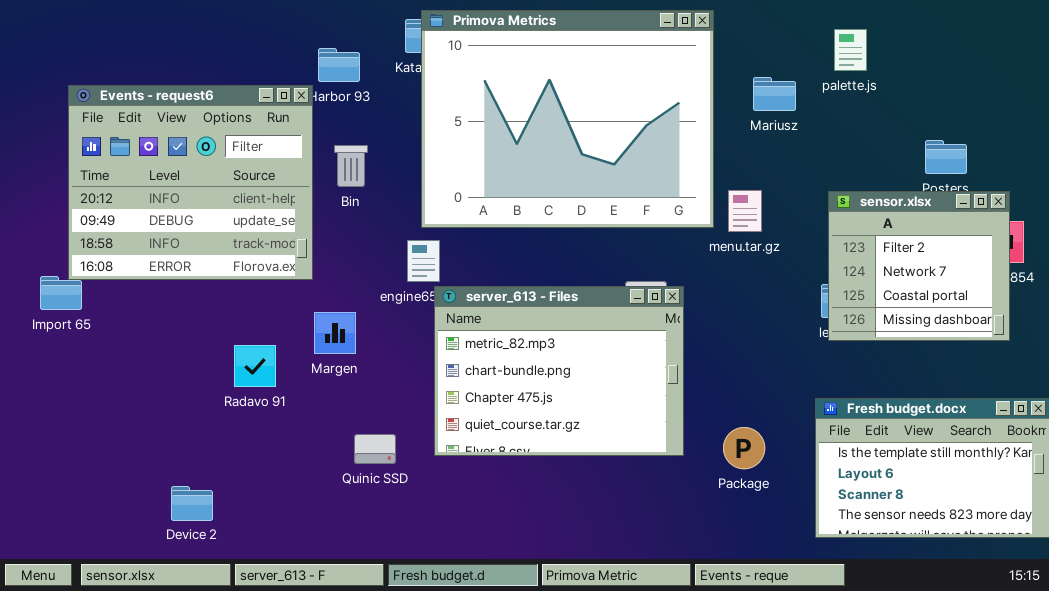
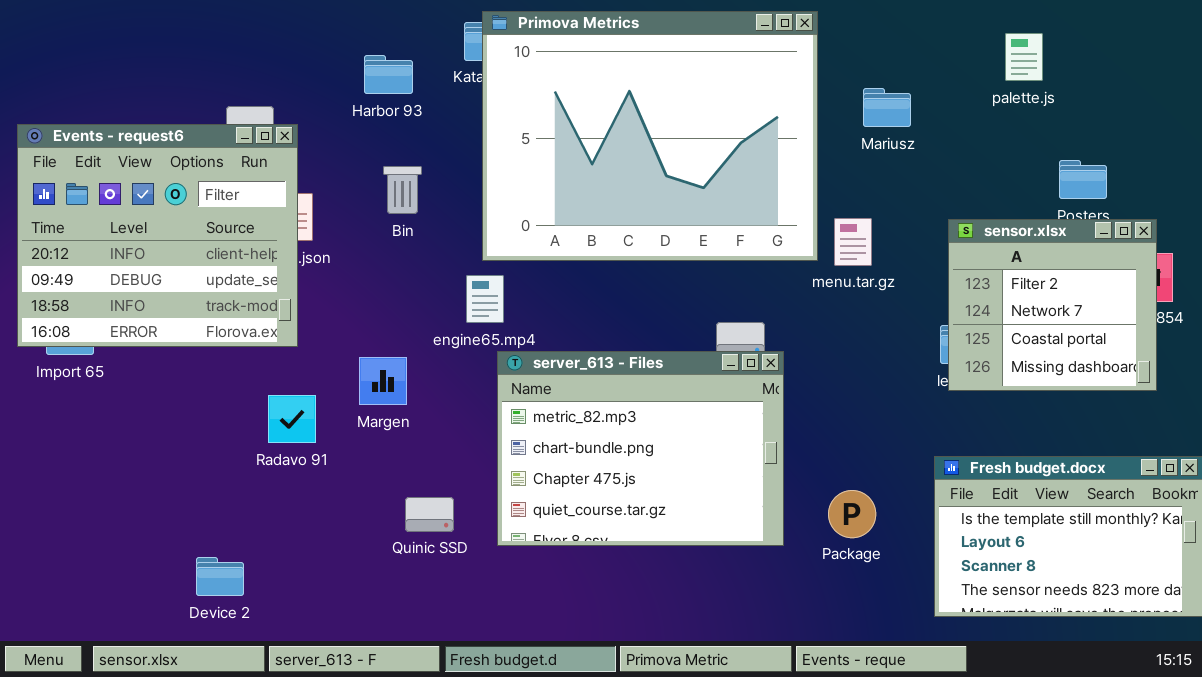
palette.js: [834,29,867,71] -> [1005,33,1043,81], moved
Events - request6: [68,85,313,280] -> [17,124,298,347], moved
server_613 - Files: [434,286,684,456] -> [497,351,784,546], moved

